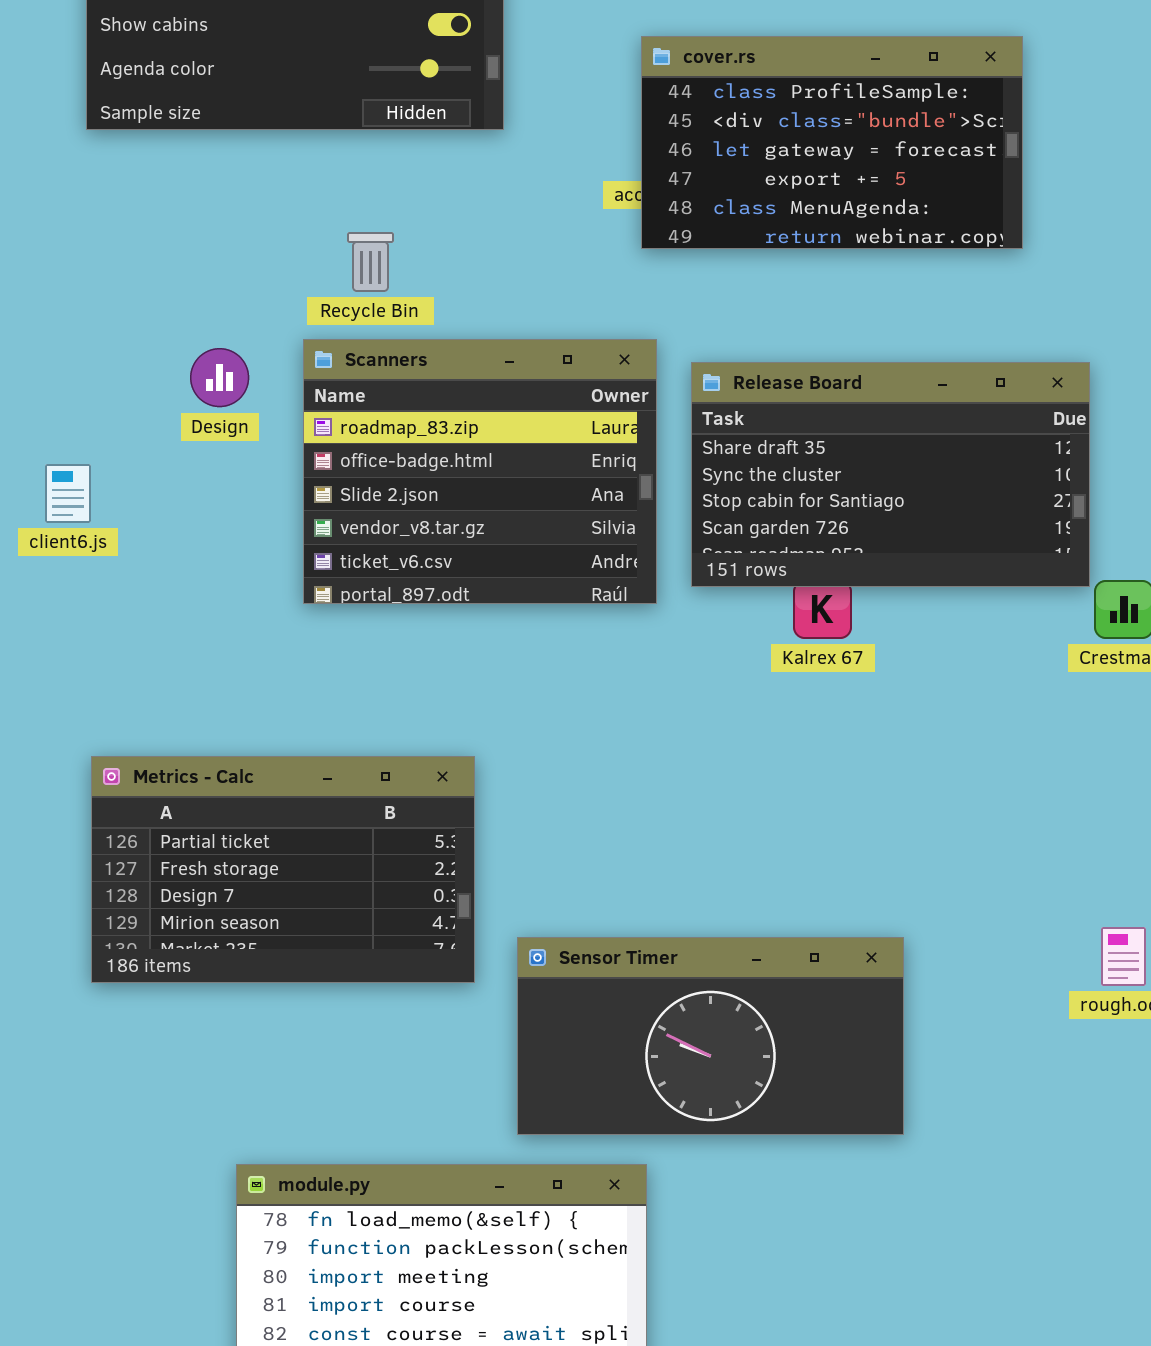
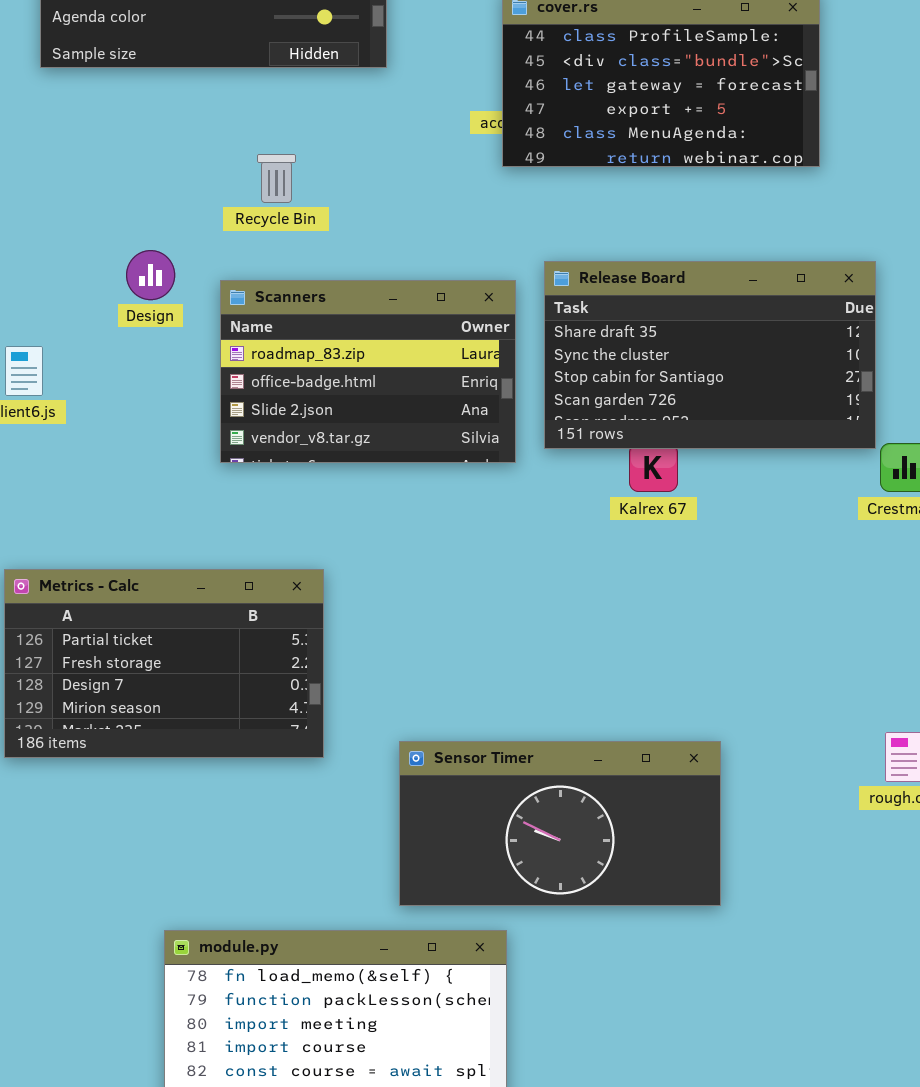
Scanners: [303,339,657,604] -> [220,280,516,463], resized
Metrics - Calc: [91,756,475,983] -> [4,569,324,758], moved

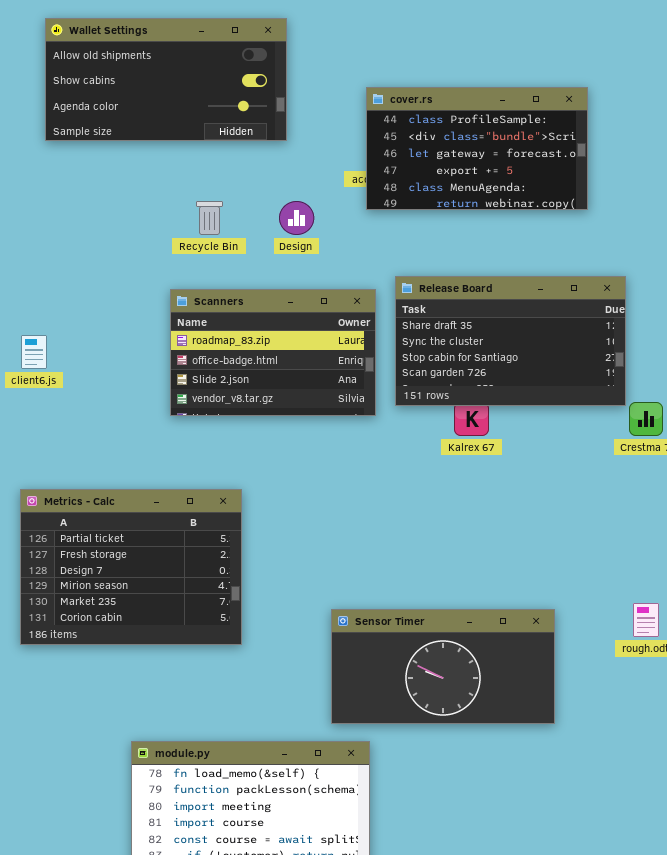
Design: [126,250,175,300] -> [279,201,314,235], moved
Metrics - Calc: [4,569,324,758] -> [20,489,242,645], resized
Sensor Timer: [399,741,721,906] -> [331,609,555,724], moved

